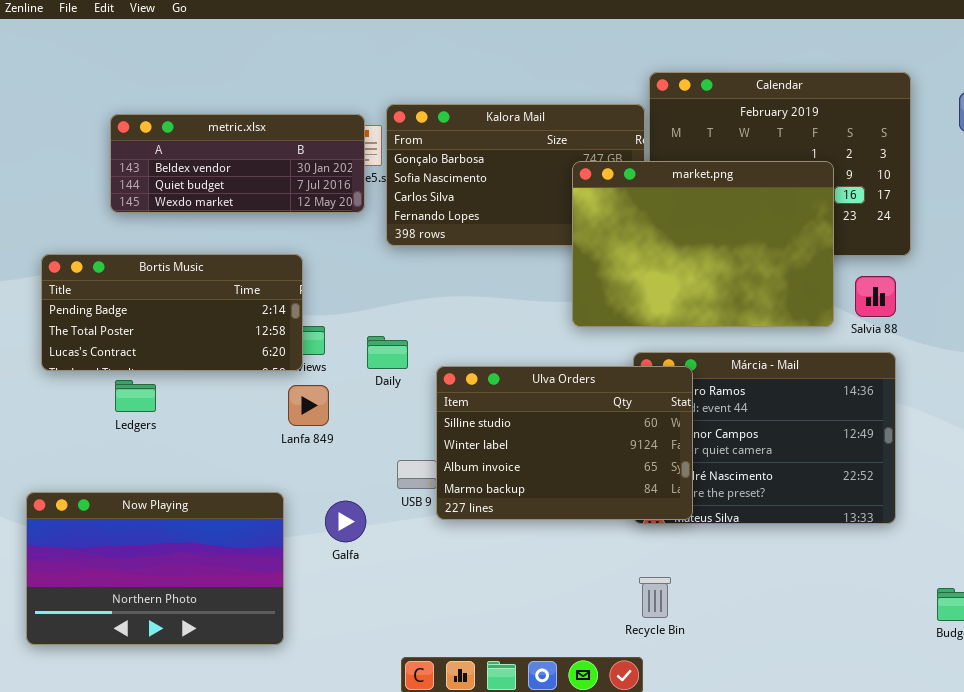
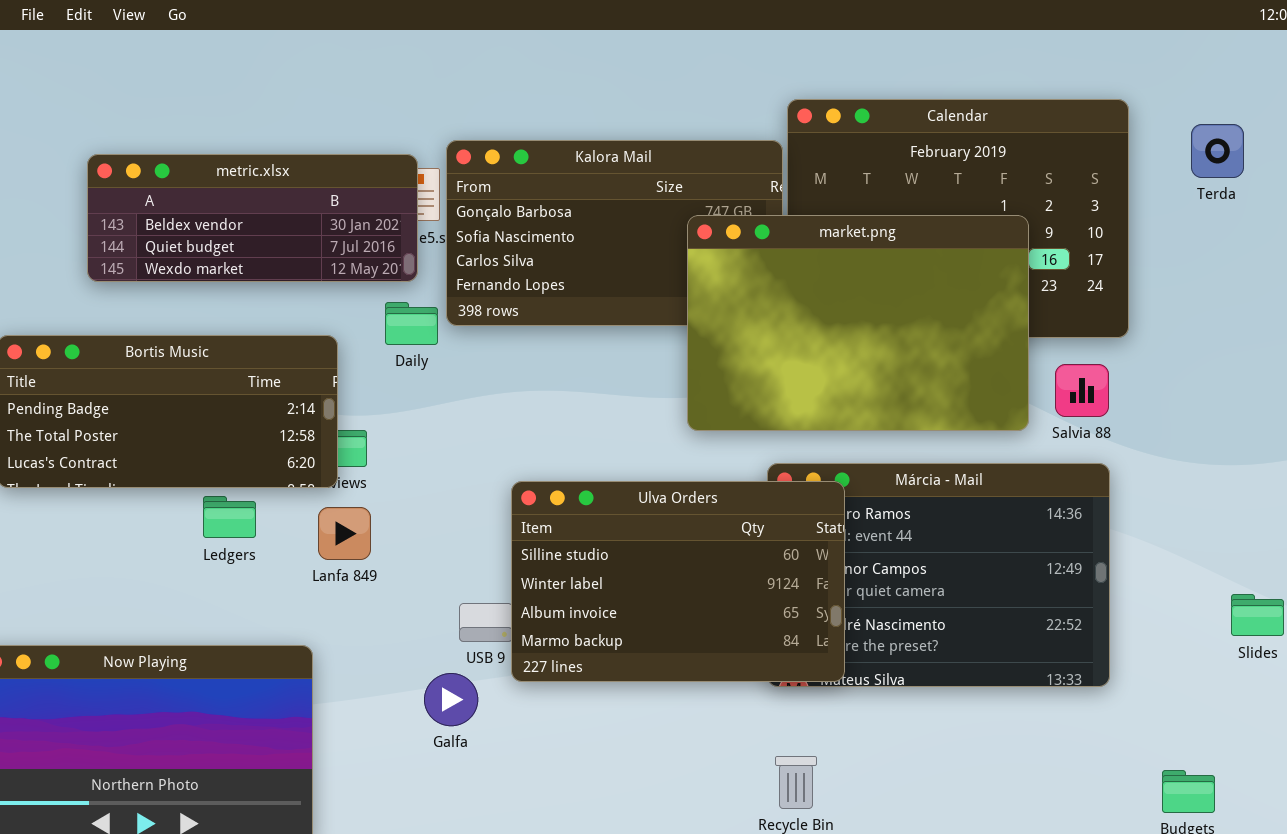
Daily: [367,336,408,369] -> [385,302,438,345], moved
Ledgers: [115,380,156,412] -> [203,496,256,538], moved
Galfa: [325,501,366,542] -> [424,673,478,726], moved

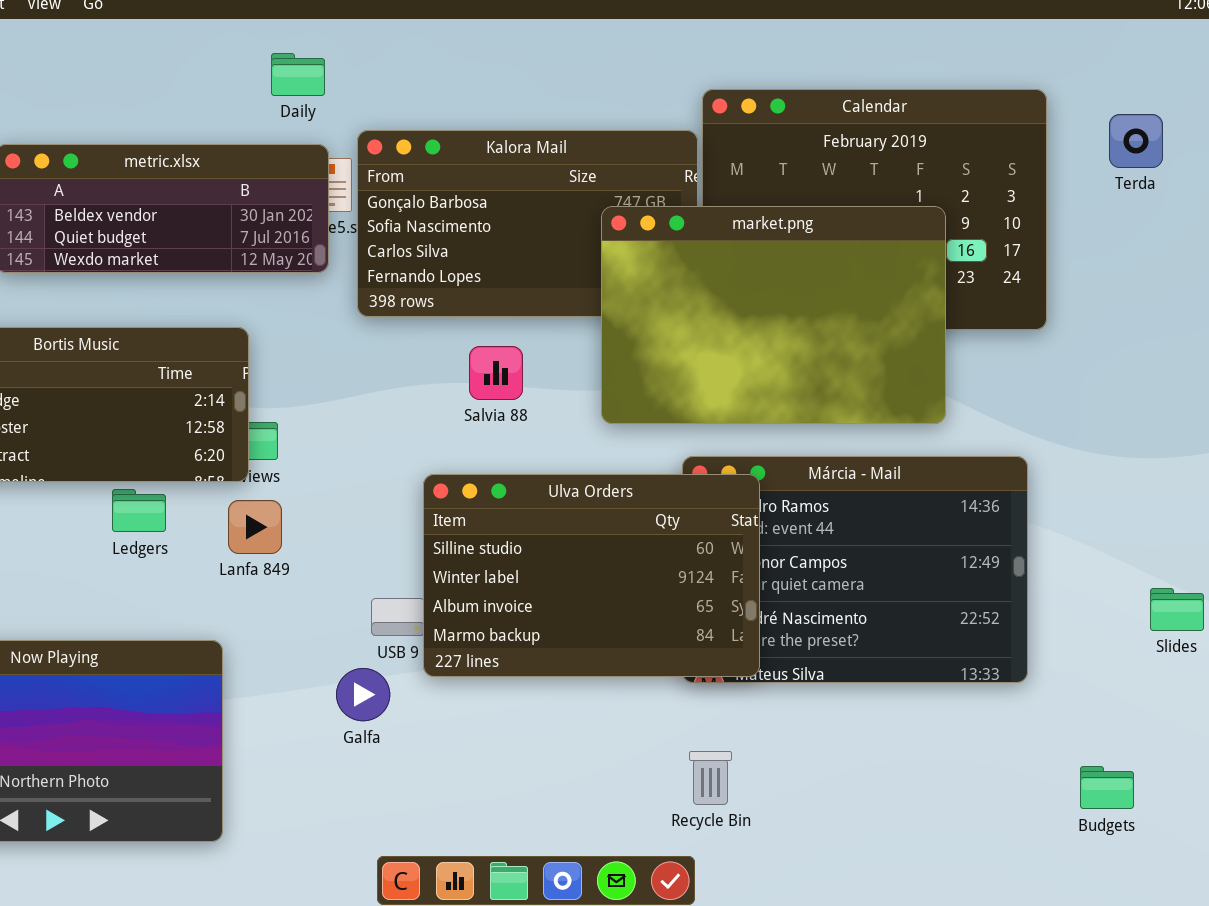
Daily: [385,302,438,345] -> [271,53,325,96], moved
Salvia 88: [1055,364,1109,417] -> [469,346,523,400], moved

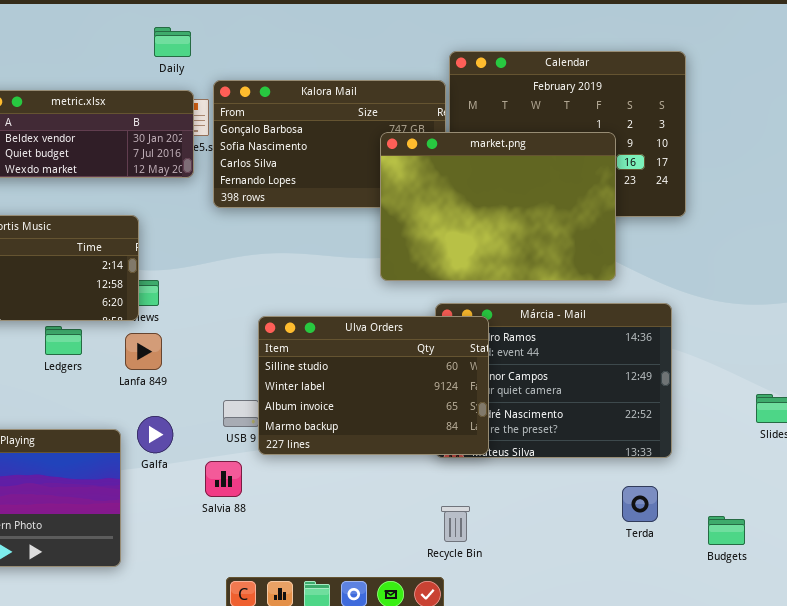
Terda: [1109,114,1163,168] -> [622,486,658,522], moved
Salvia 88: [469,346,523,400] -> [205,461,242,497], moved
Galfa: [336,668,390,721] -> [137,416,173,453], moved

